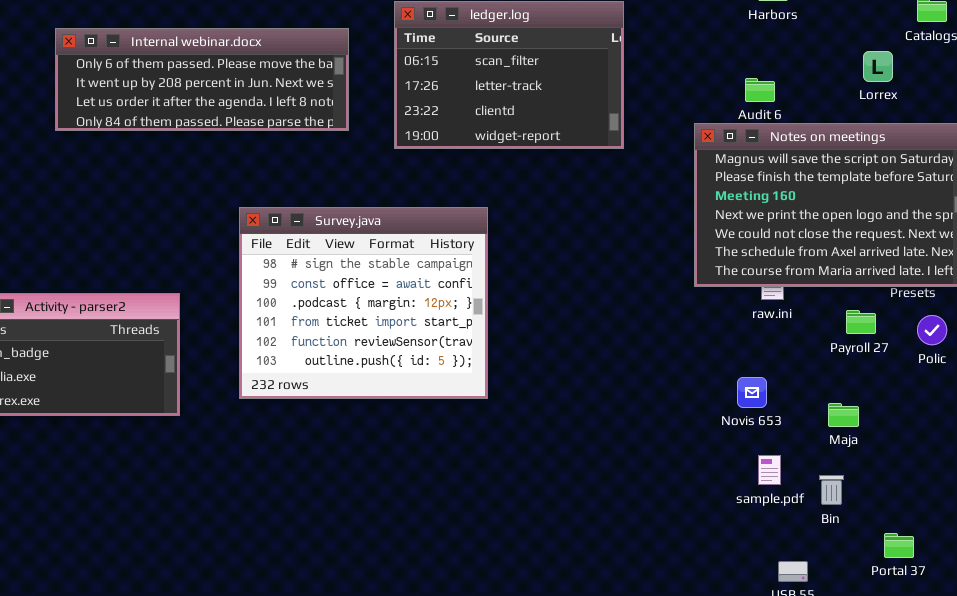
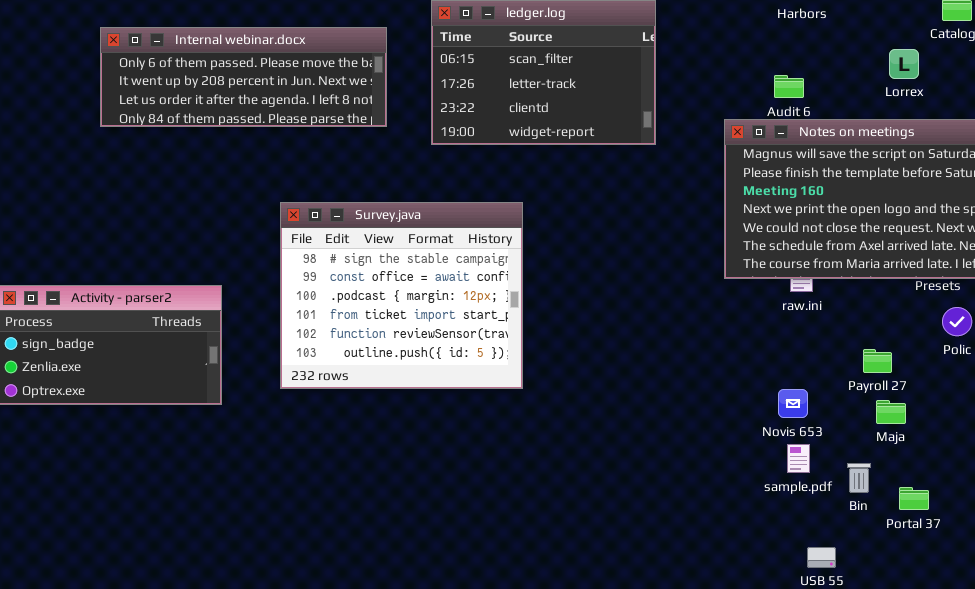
Payroll 27: [846,310,876,334] -> [863,349,892,373], moved
Novis 653: [737,377,767,408] -> [778,389,808,418], moved
Maja: [828,403,859,427] -> [876,400,906,424], moved
Portal 37: [884,533,914,558] -> [899,487,929,510], moved

